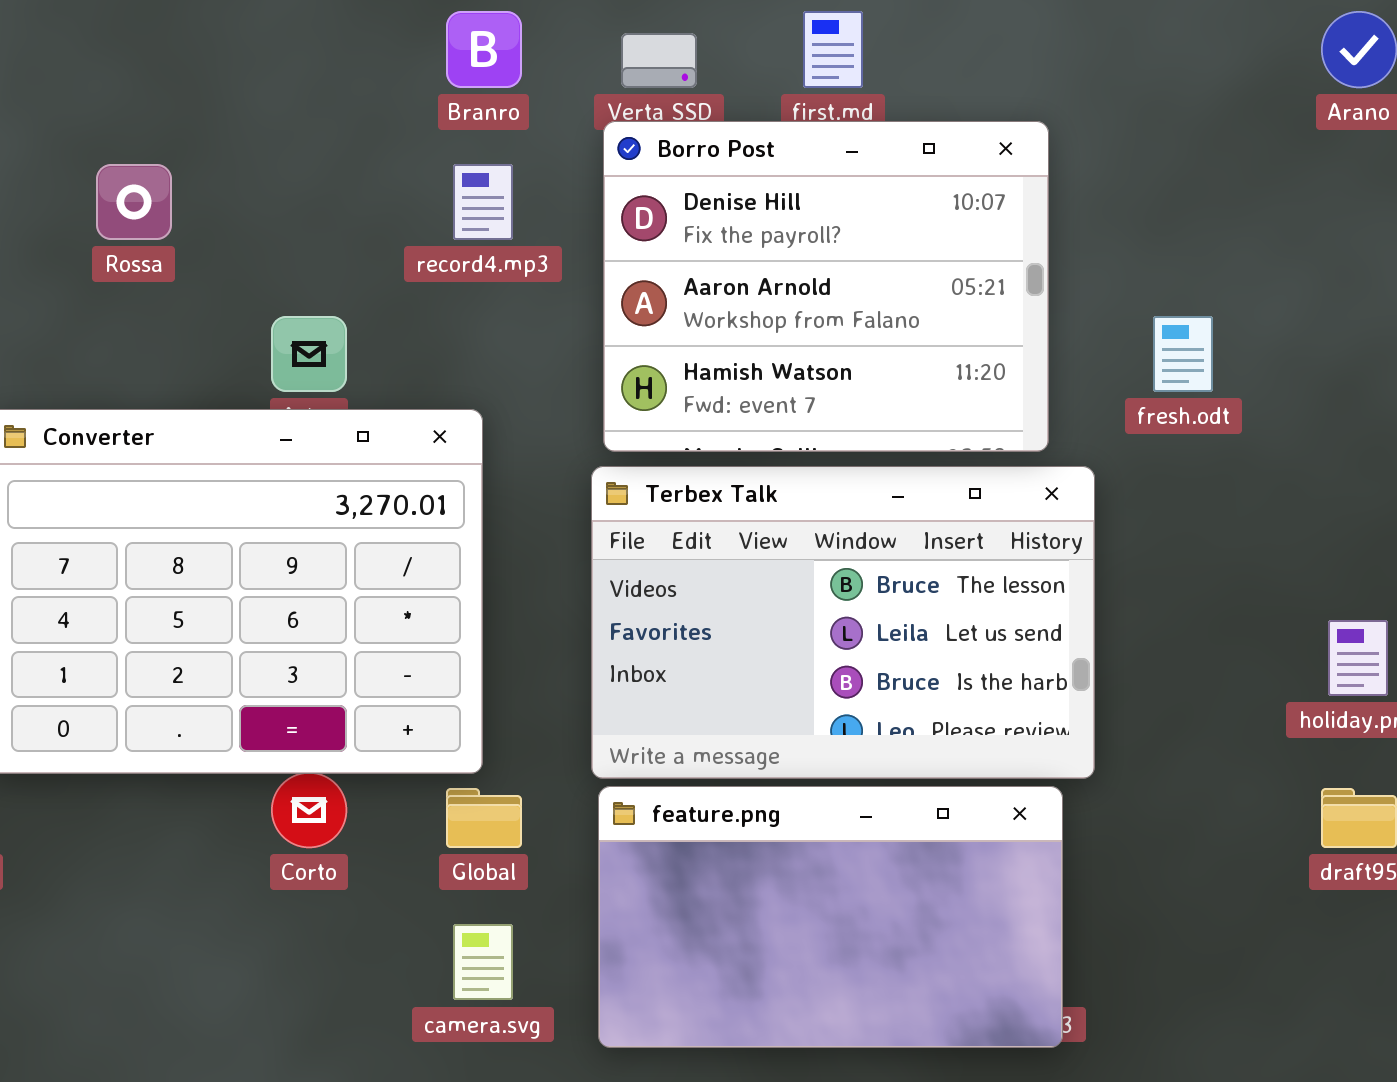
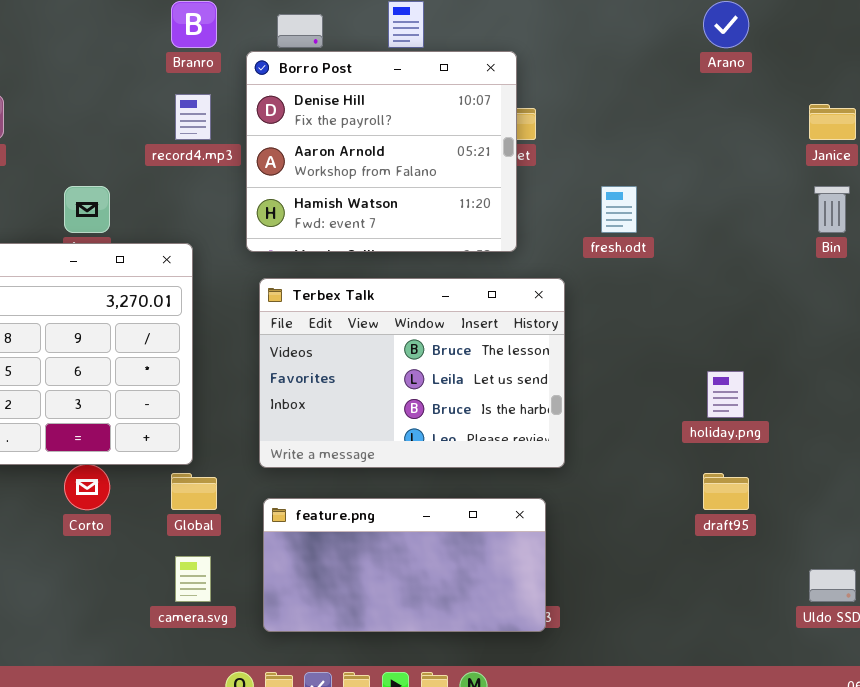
Borro Post: [603,121,1049,452] -> [246,51,517,252], moved
feature.png: [598,786,1063,1048] -> [263,498,546,632], resized

